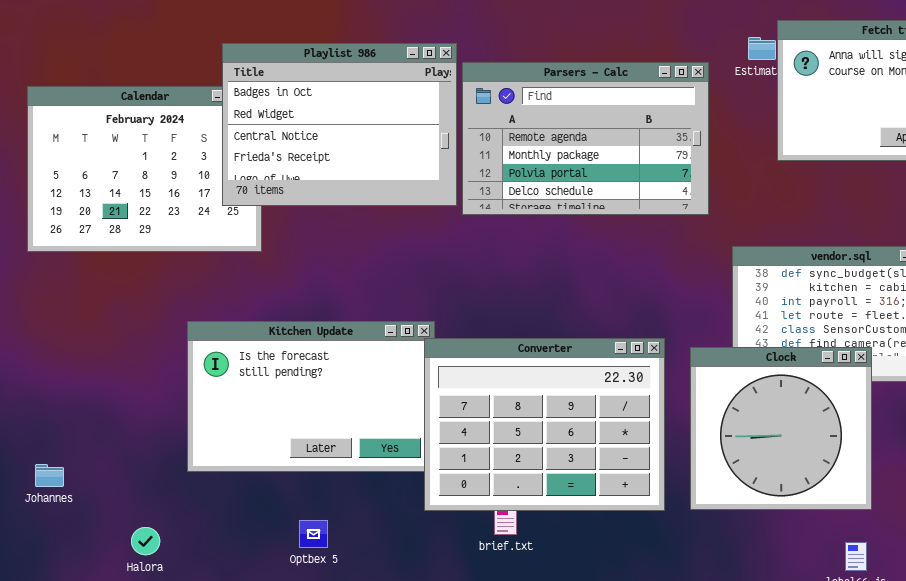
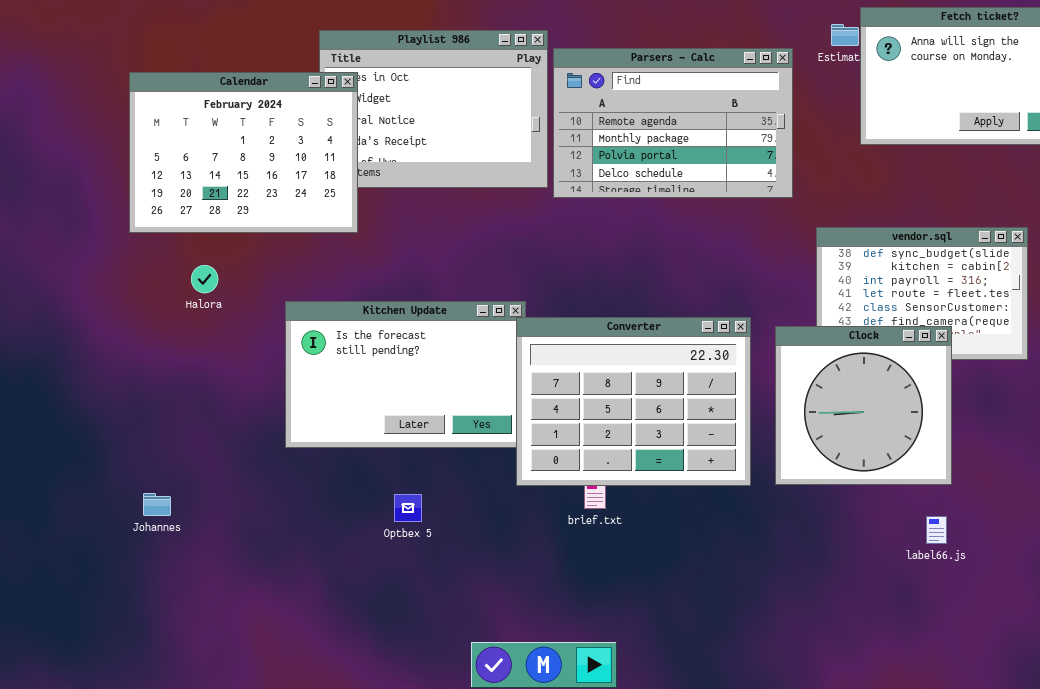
Calendar: [27,86,262,252] -> [129,72,358,233], raised
Johannes: [35,464,64,487] -> [143,493,171,516], moved
Halora: [131,527,160,555] -> [191,265,218,293], moved

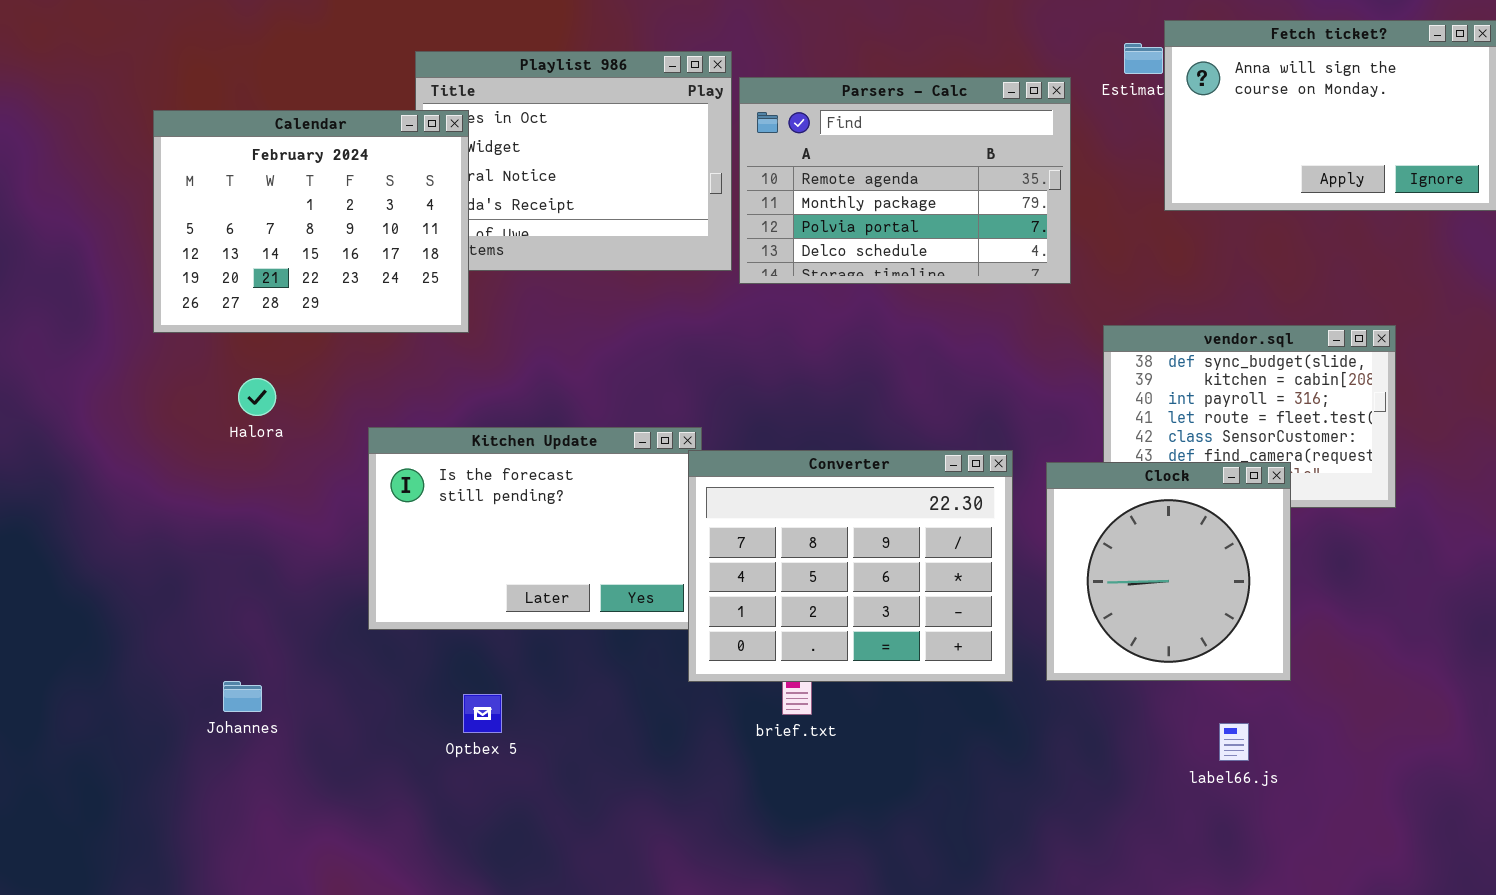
Johannes: [143,493,171,516] -> [223,681,262,712], moved
Optbex 5: [394,494,422,522] -> [463,694,502,733], moved
label66.js: [926,516,947,544] -> [1219,723,1249,761], moved

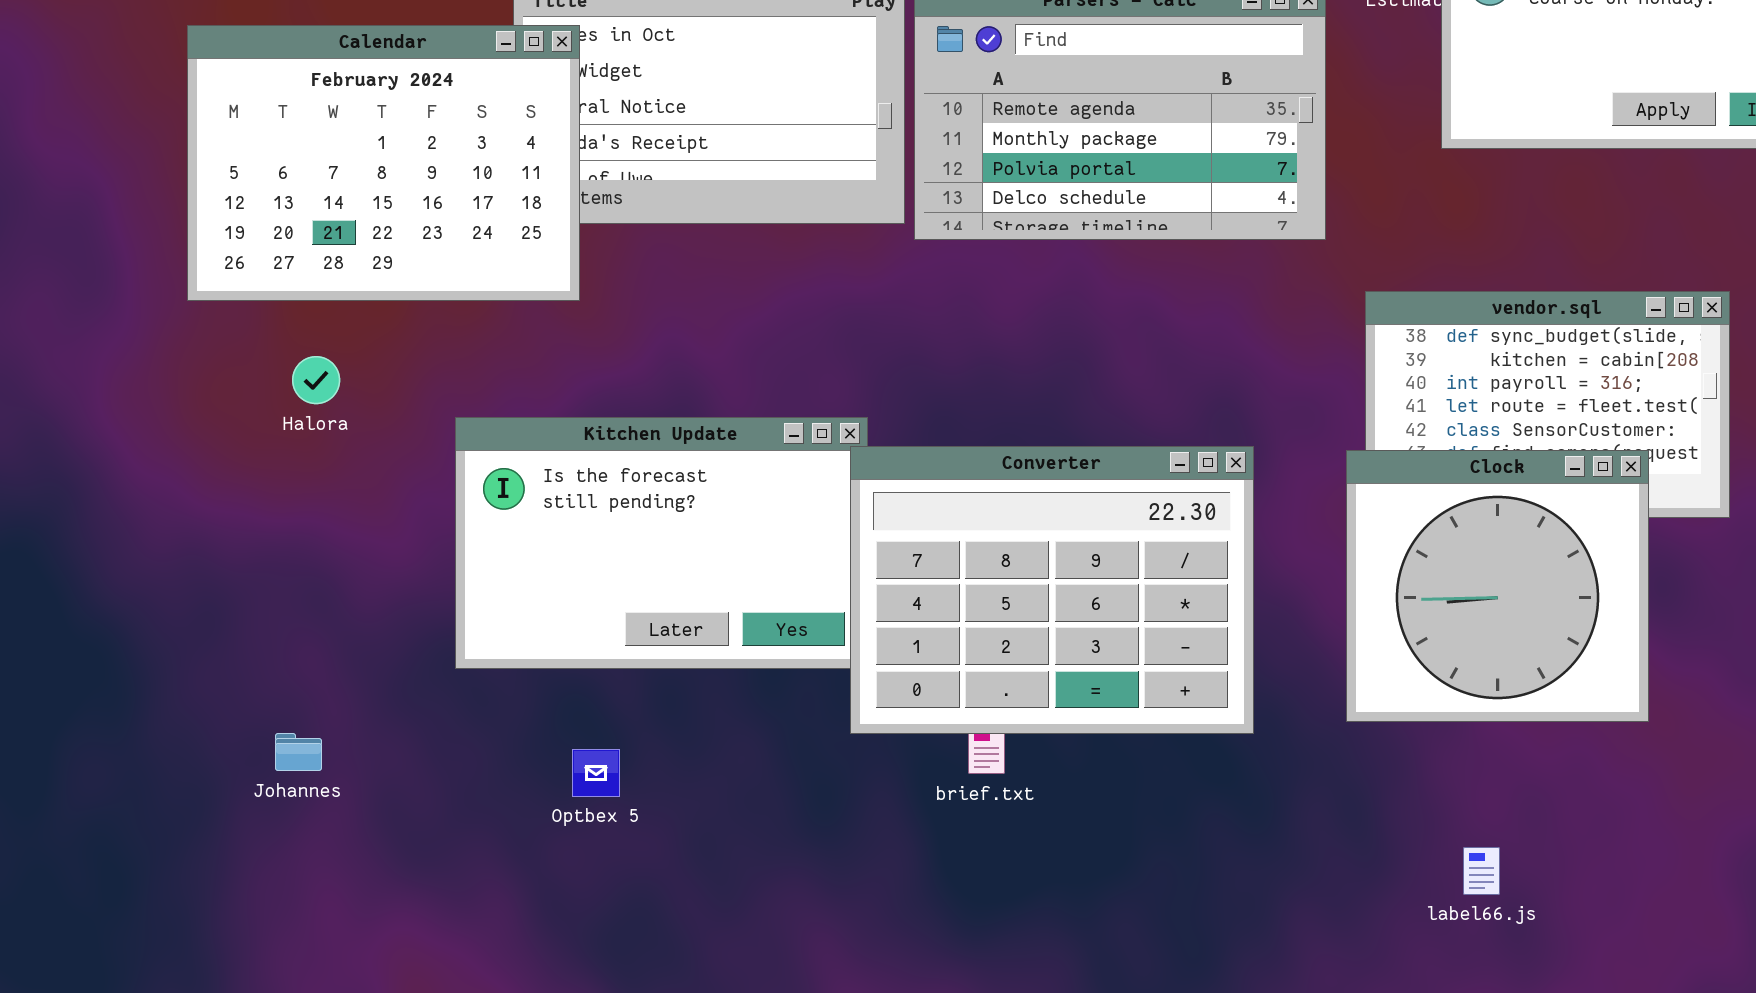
Clock: [1046,462,1291,681] -> [1346,450,1649,722], moved
label66.js: [1219,723,1249,761] -> [1463,847,1500,895], moved

